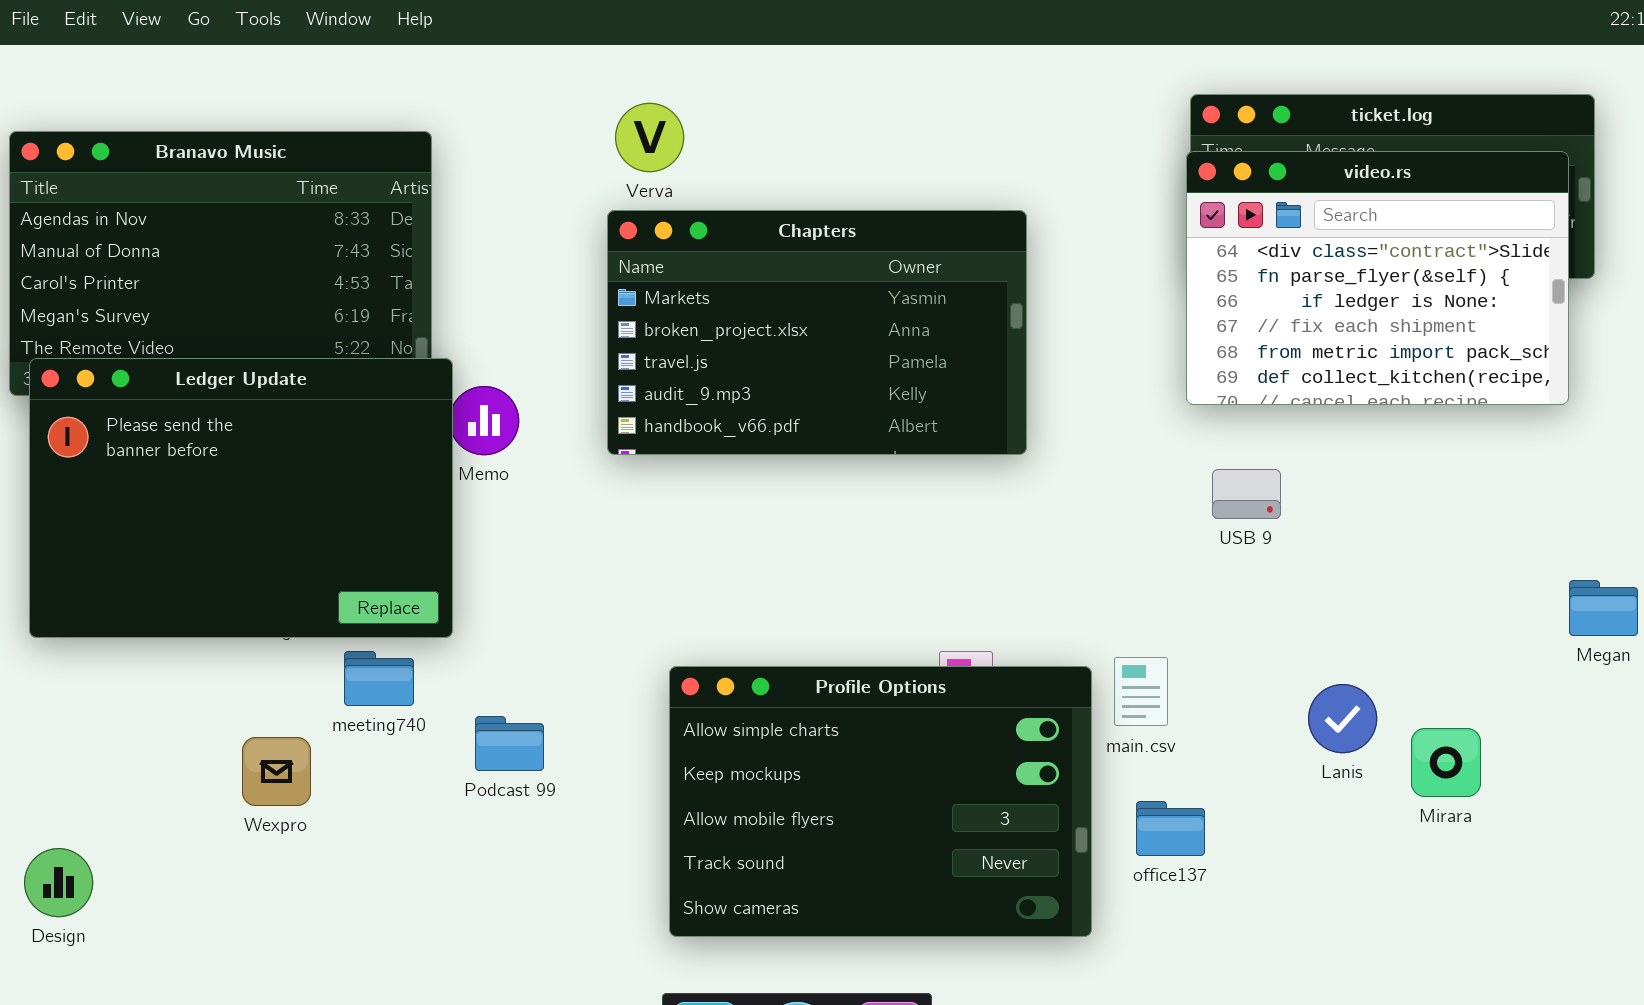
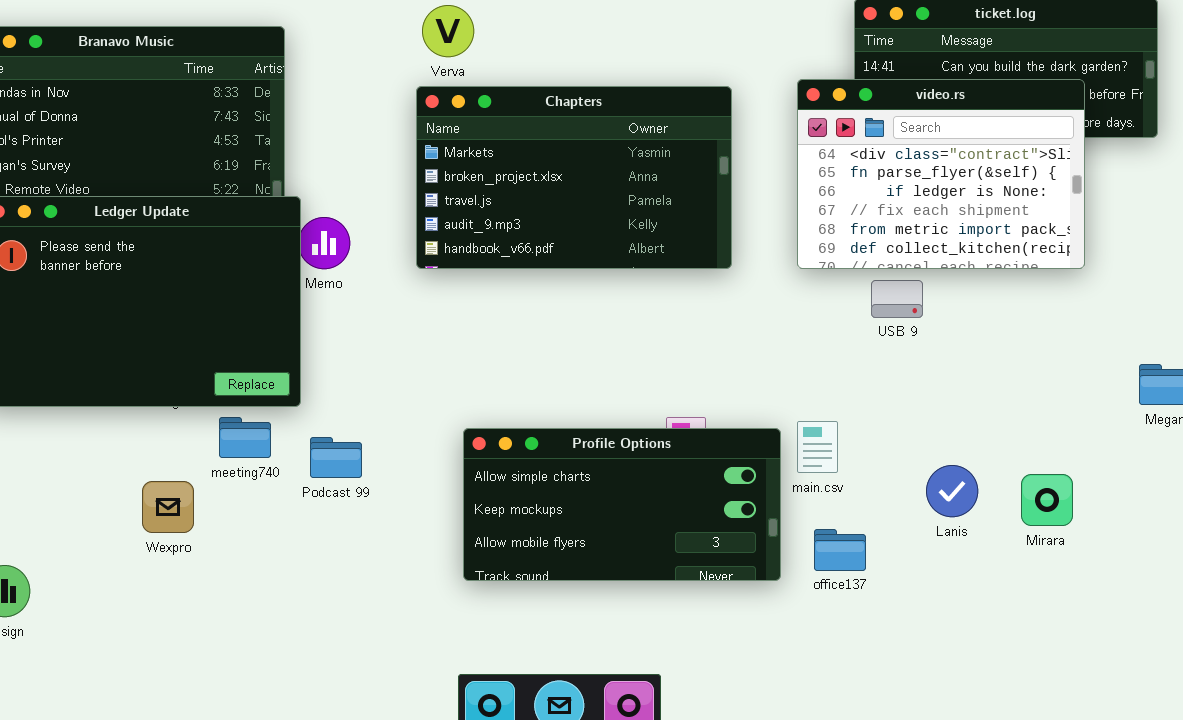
video.rs: [1186,151,1569,405] -> [797,79,1085,269], moved
Profile Options: [669,666,1092,937] -> [463,428,781,581], resized
Lanis: [1308,684,1377,753] -> [926,465,978,517], moved
Podcast 99: [475,716,544,771] -> [310,437,362,478], moved

